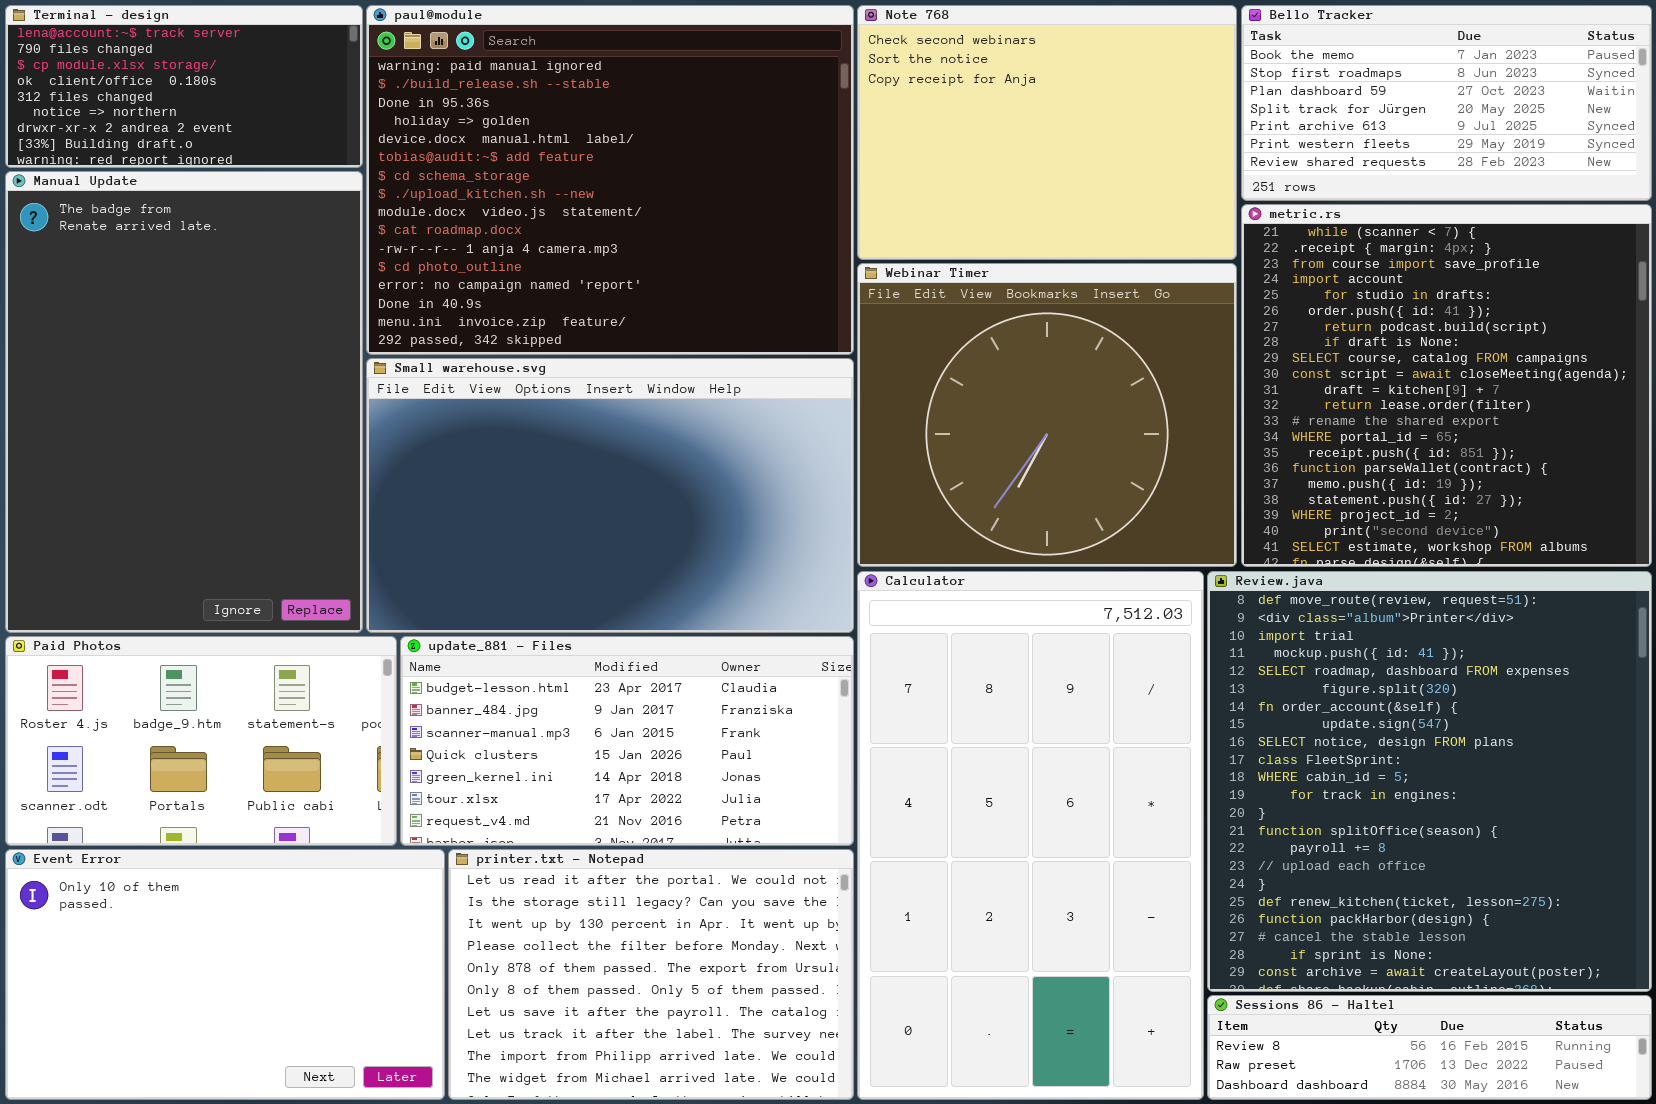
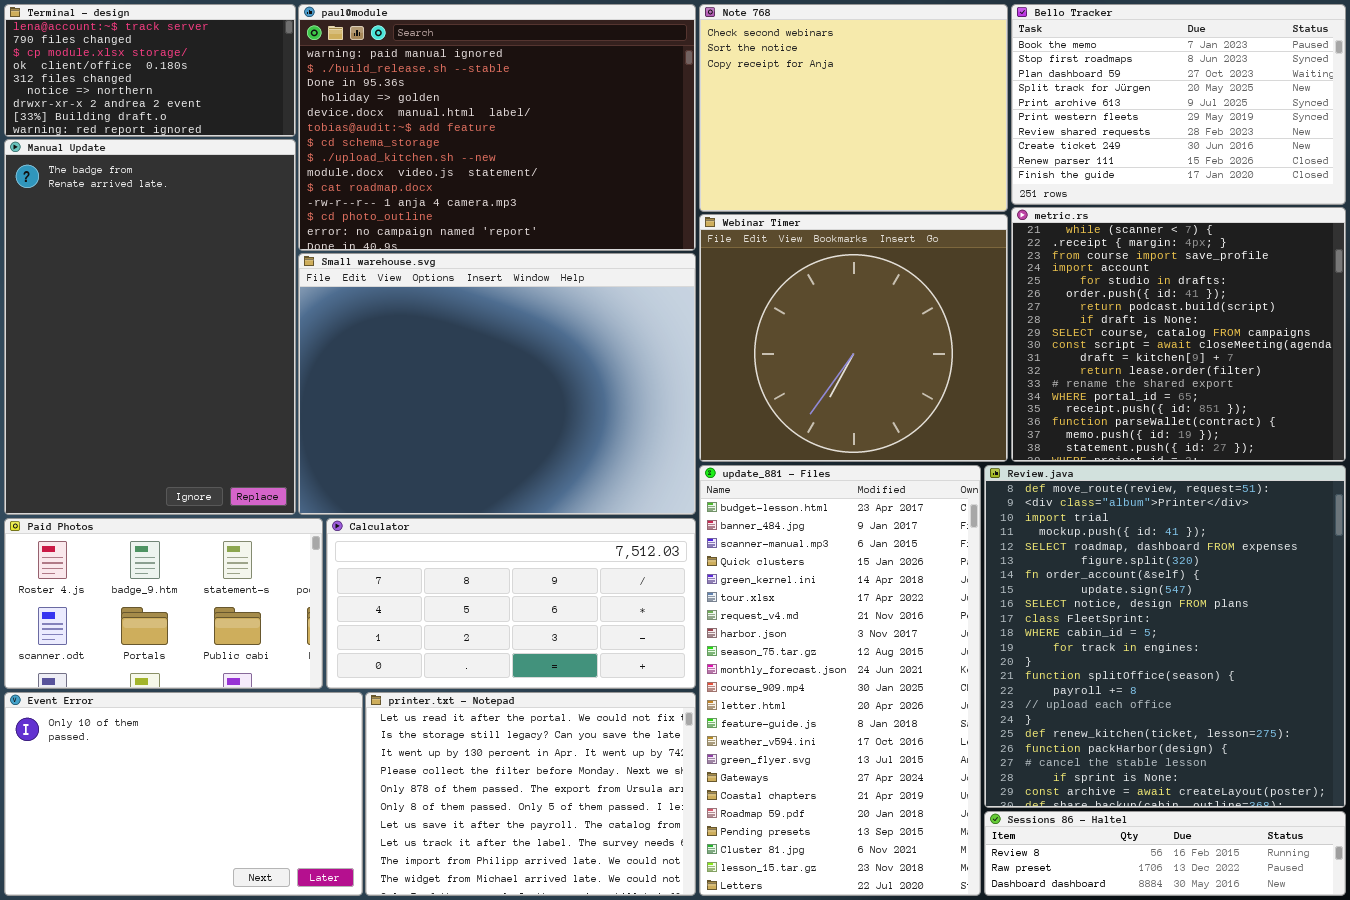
paul@module: [366,5,854,355] -> [298,4,696,251], resized
Bello Tracker: [1241,5,1652,201] -> [1011,4,1346,205], resized
metric.rs: [1241,204,1652,567] -> [1011,207,1346,462], resized
Small warehouse.svg: [366,358,854,633] -> [298,253,696,515], resized
Calculator: [857,571,1204,1100] -> [326,518,696,689], moved, resized
update_881 - Files: [400,636,854,846] -> [699,465,981,896], moved, resized

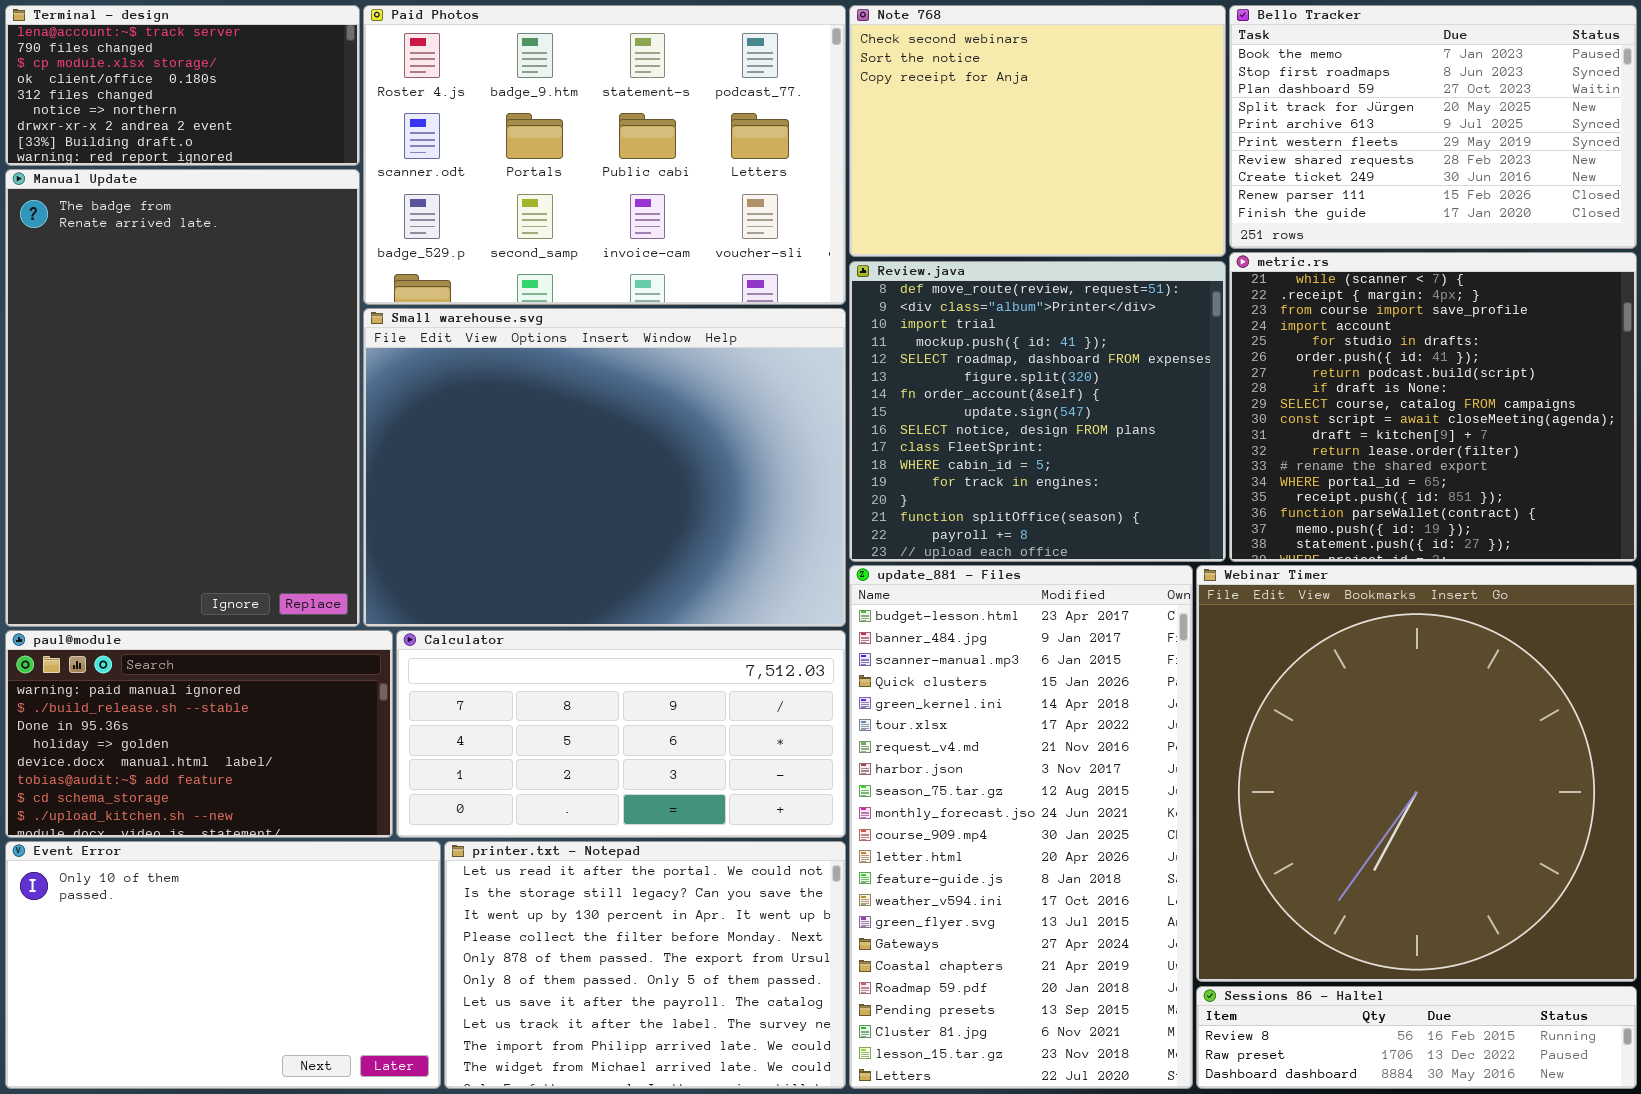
paul@module: [298,4,696,251] -> [5,630,393,838], moved, resized
Webinar Timer: [699,214,1008,462] -> [1196,565,1637,982], moved, resized
Review.java: [984,465,1346,808] -> [849,261,1226,562], moved, resized
Paid Photos: [4,518,323,689] -> [363,5,846,305], moved, resized

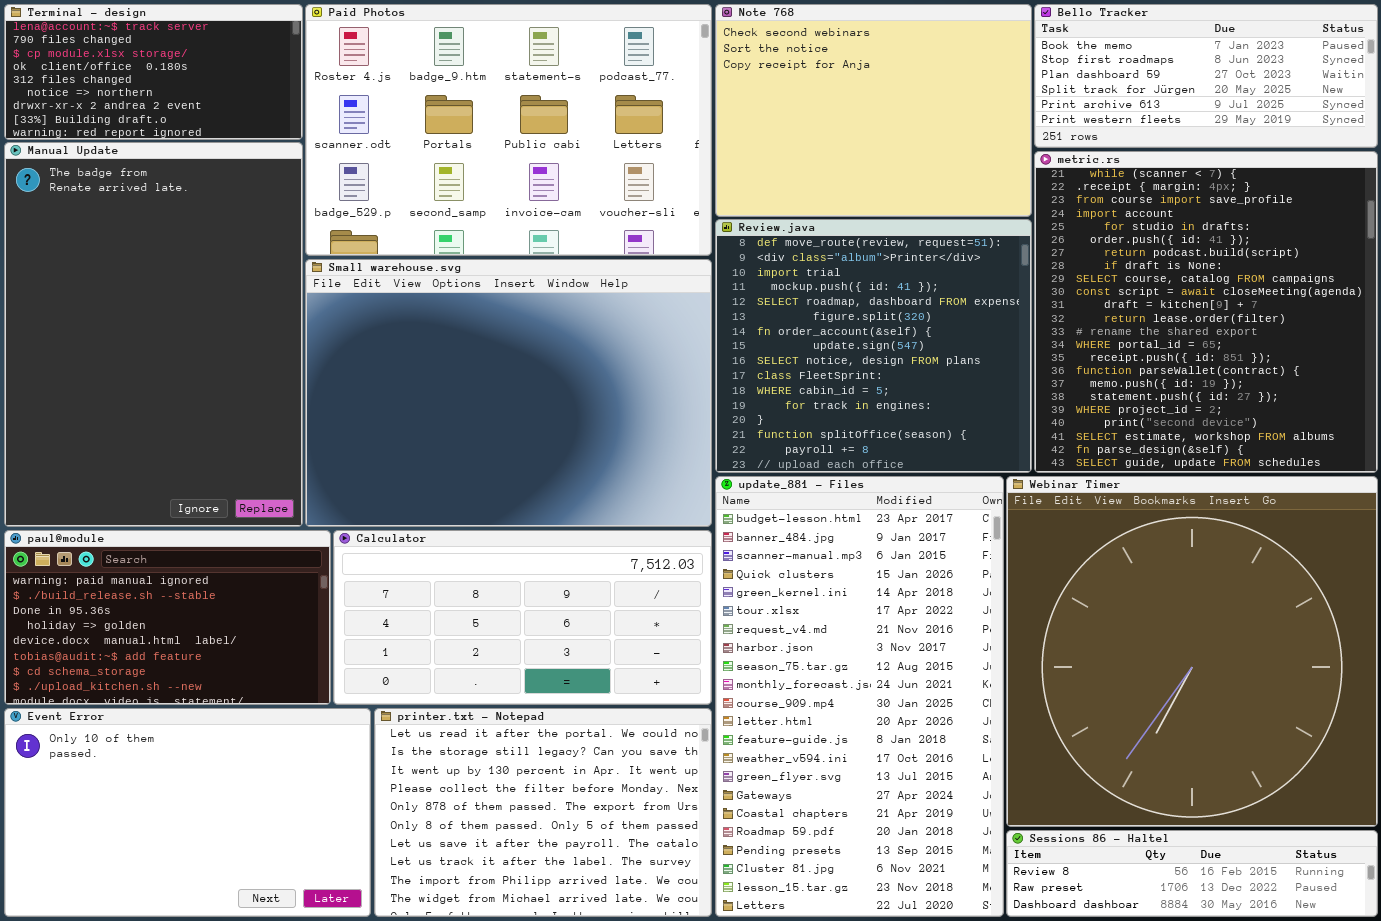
Bello Tracker: [1229,5,1637,249] -> [1034,4,1378,148], resized
metric.rs: [1229,252,1637,562] -> [1034,151,1378,473], resized

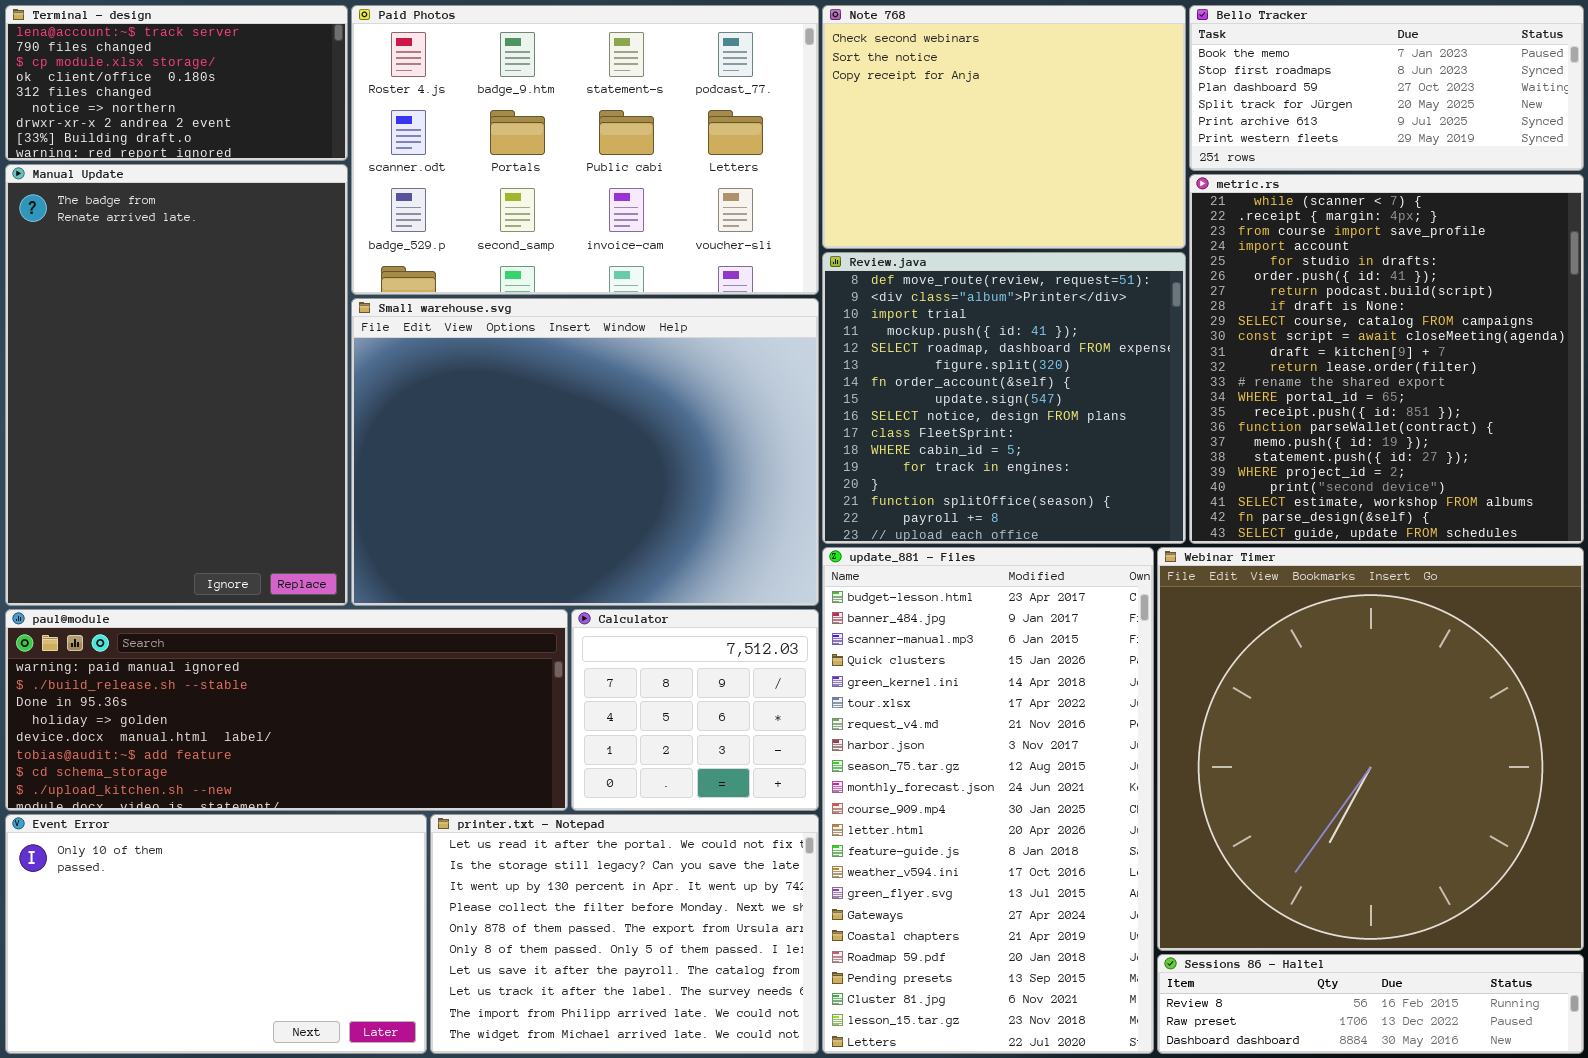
paul@module: [4,530,331,705] -> [5,609,568,811], resized
Calculator: [333,530,712,705] -> [571,609,819,811], resized

